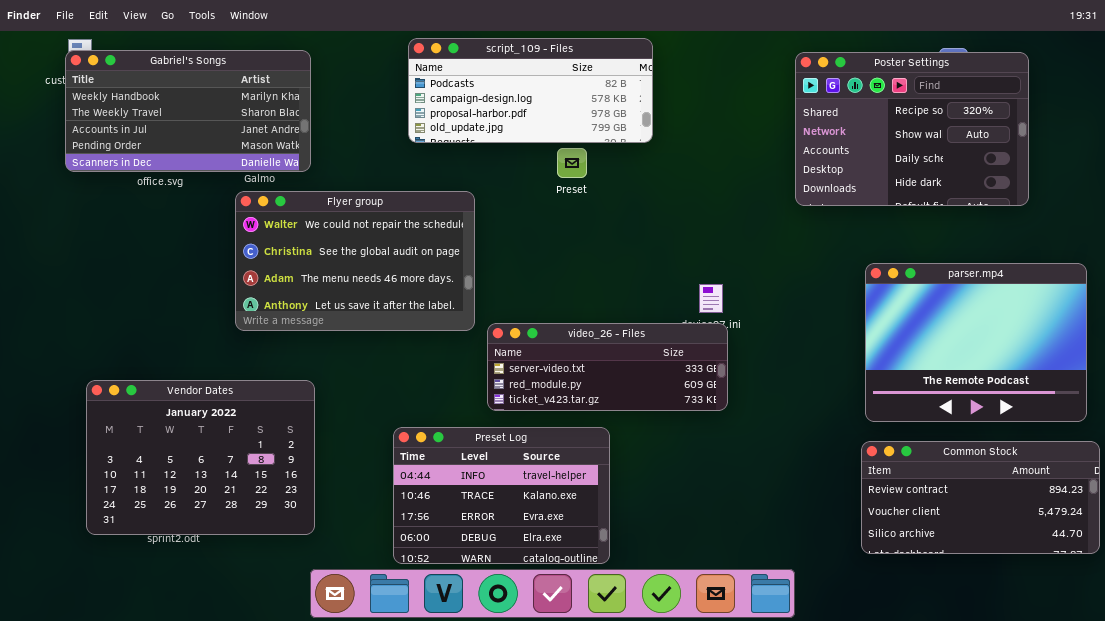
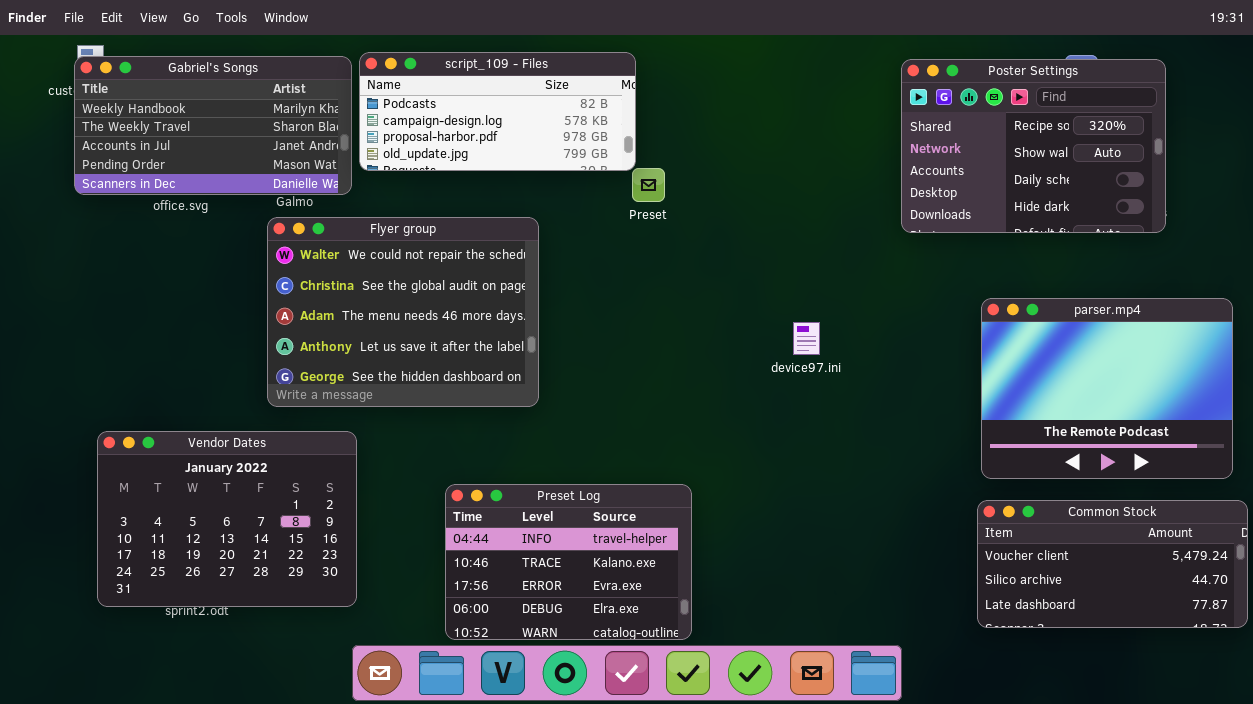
script_109 - Files: [408,38,653,143] -> [359,52,636,171], moved
Flyer group: [235,191,475,331] -> [267,217,539,407], resized
video_26 - Files: [487,323,728,411] -> none, closed
Common Stock: [861,441,1100,554] -> [977,500,1248,628], scrolled down 1 row

